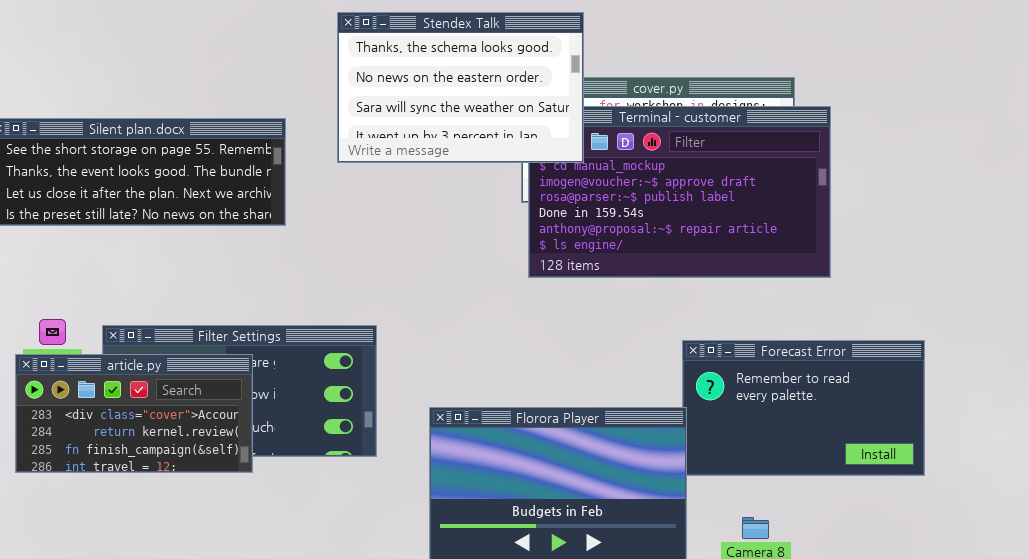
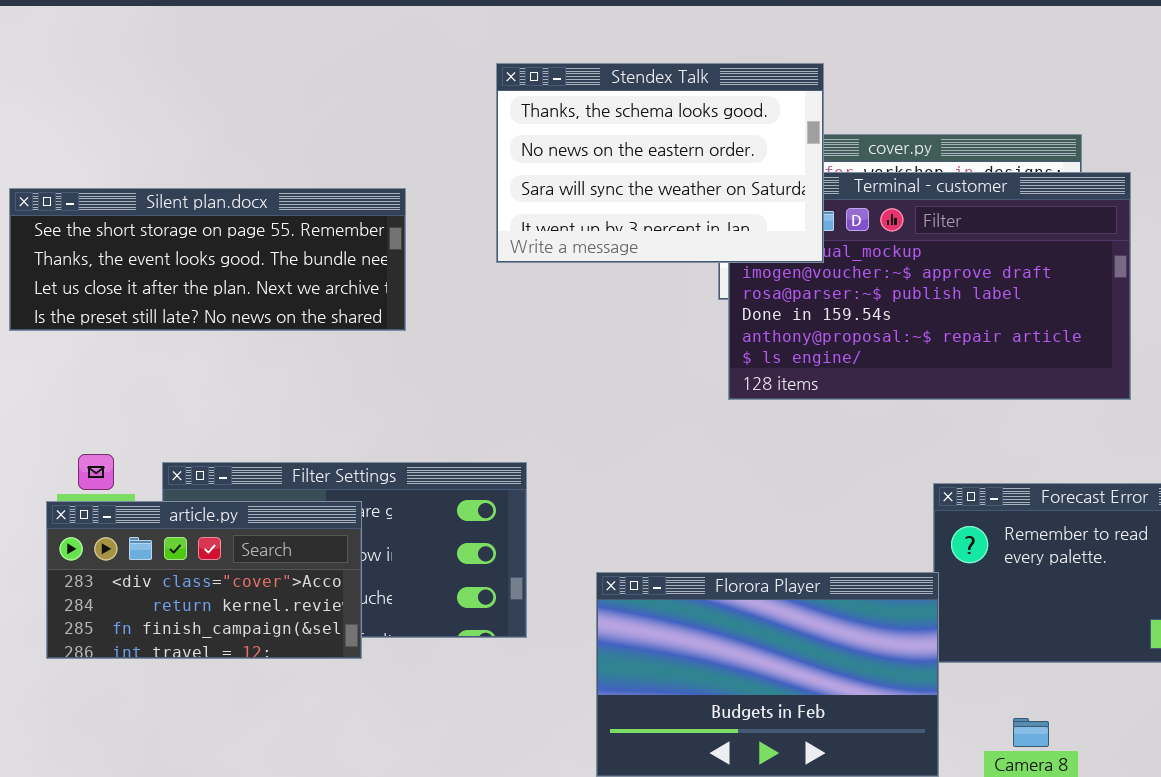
Stendex Talk: [337,12,584,163] -> [496,63,824,263], moved

